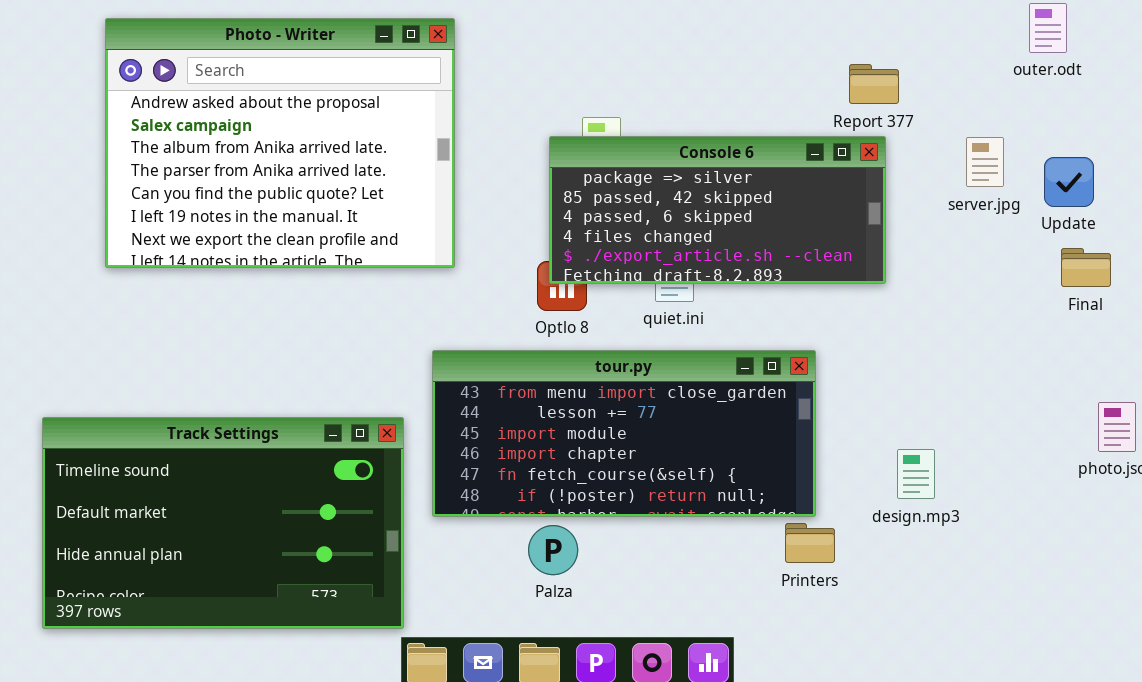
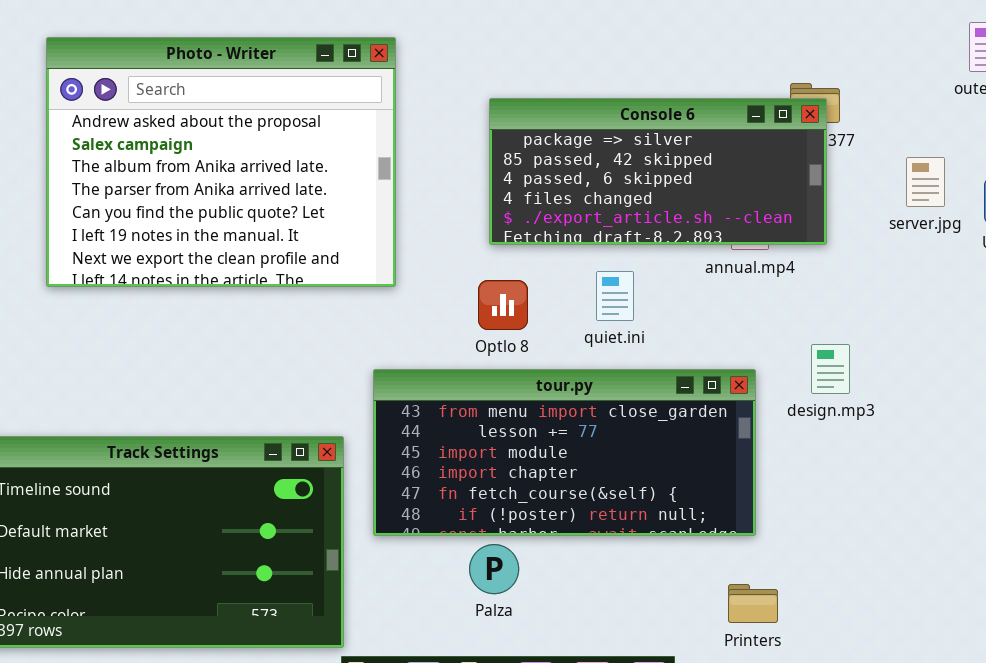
Console 6: [549,136,886,284] -> [489,98,827,245], moved
design.mp3: [897,449,935,499] -> [811,344,850,394], moved
Printers: [785,523,835,563] -> [728,584,778,623], moved

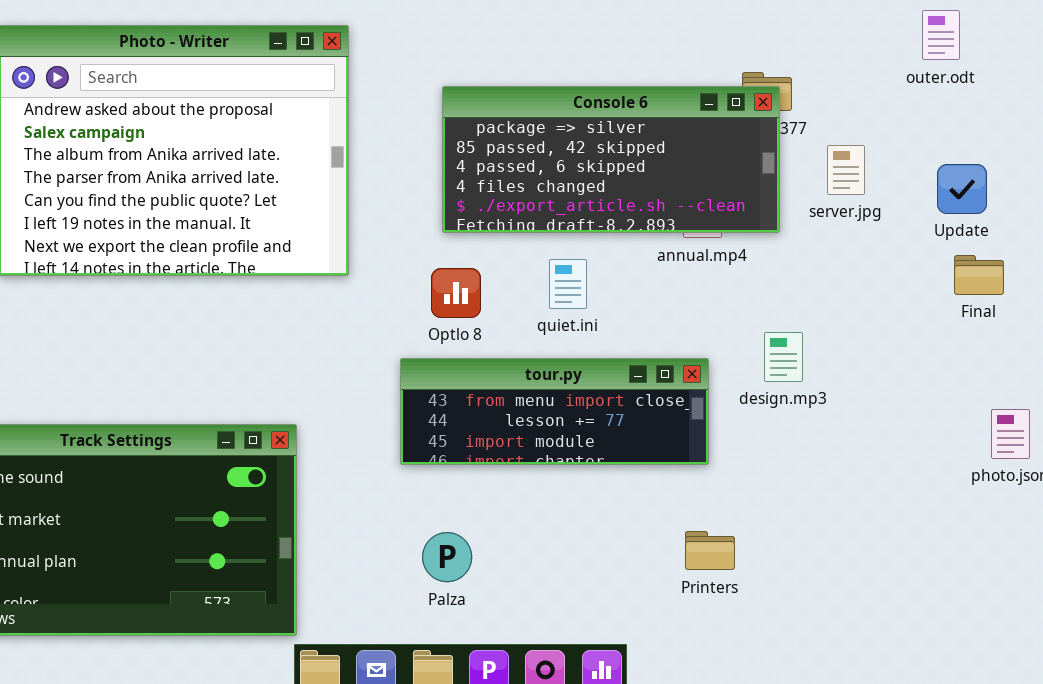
server.jpg: [906,157,945,207] -> [827,145,865,195], moved
tour.py: [373,369,756,536] -> [400,358,709,465], resized
Printers: [728,584,778,623] -> [685,531,735,570], moved

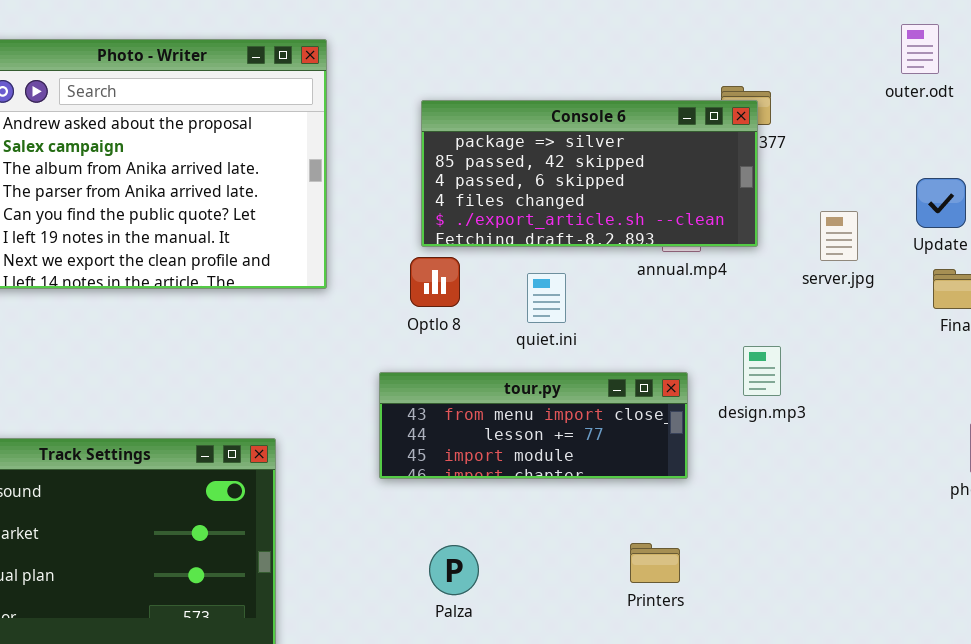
server.jpg: [827,145,865,195] -> [820,211,858,261], moved
Optlo 8: [431,268,481,318] -> [410,257,460,307], moved
Printers: [685,531,735,570] -> [630,543,680,583], moved
Palza: [422,532,472,582] -> [429,545,479,595], moved

